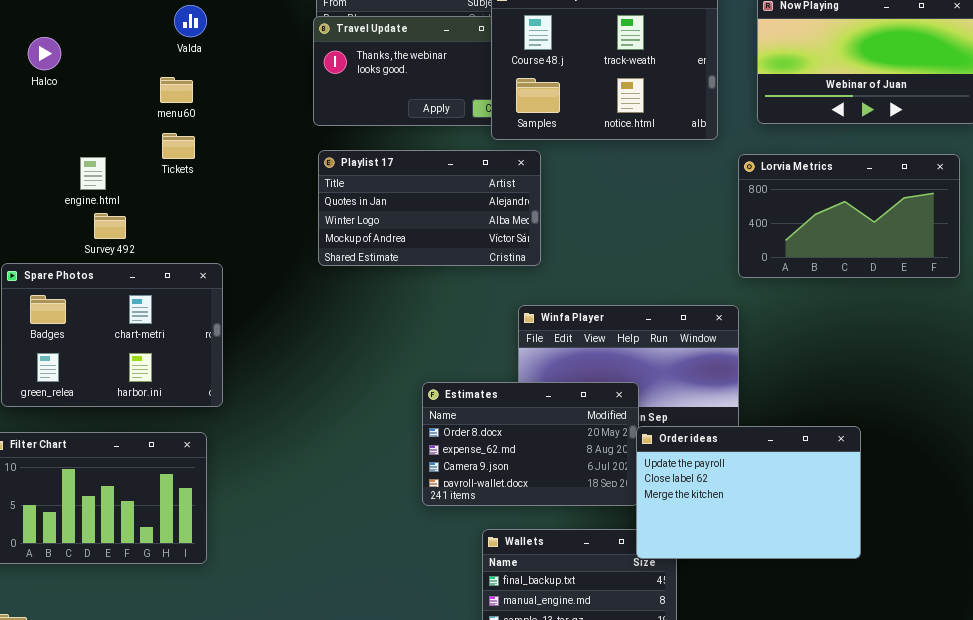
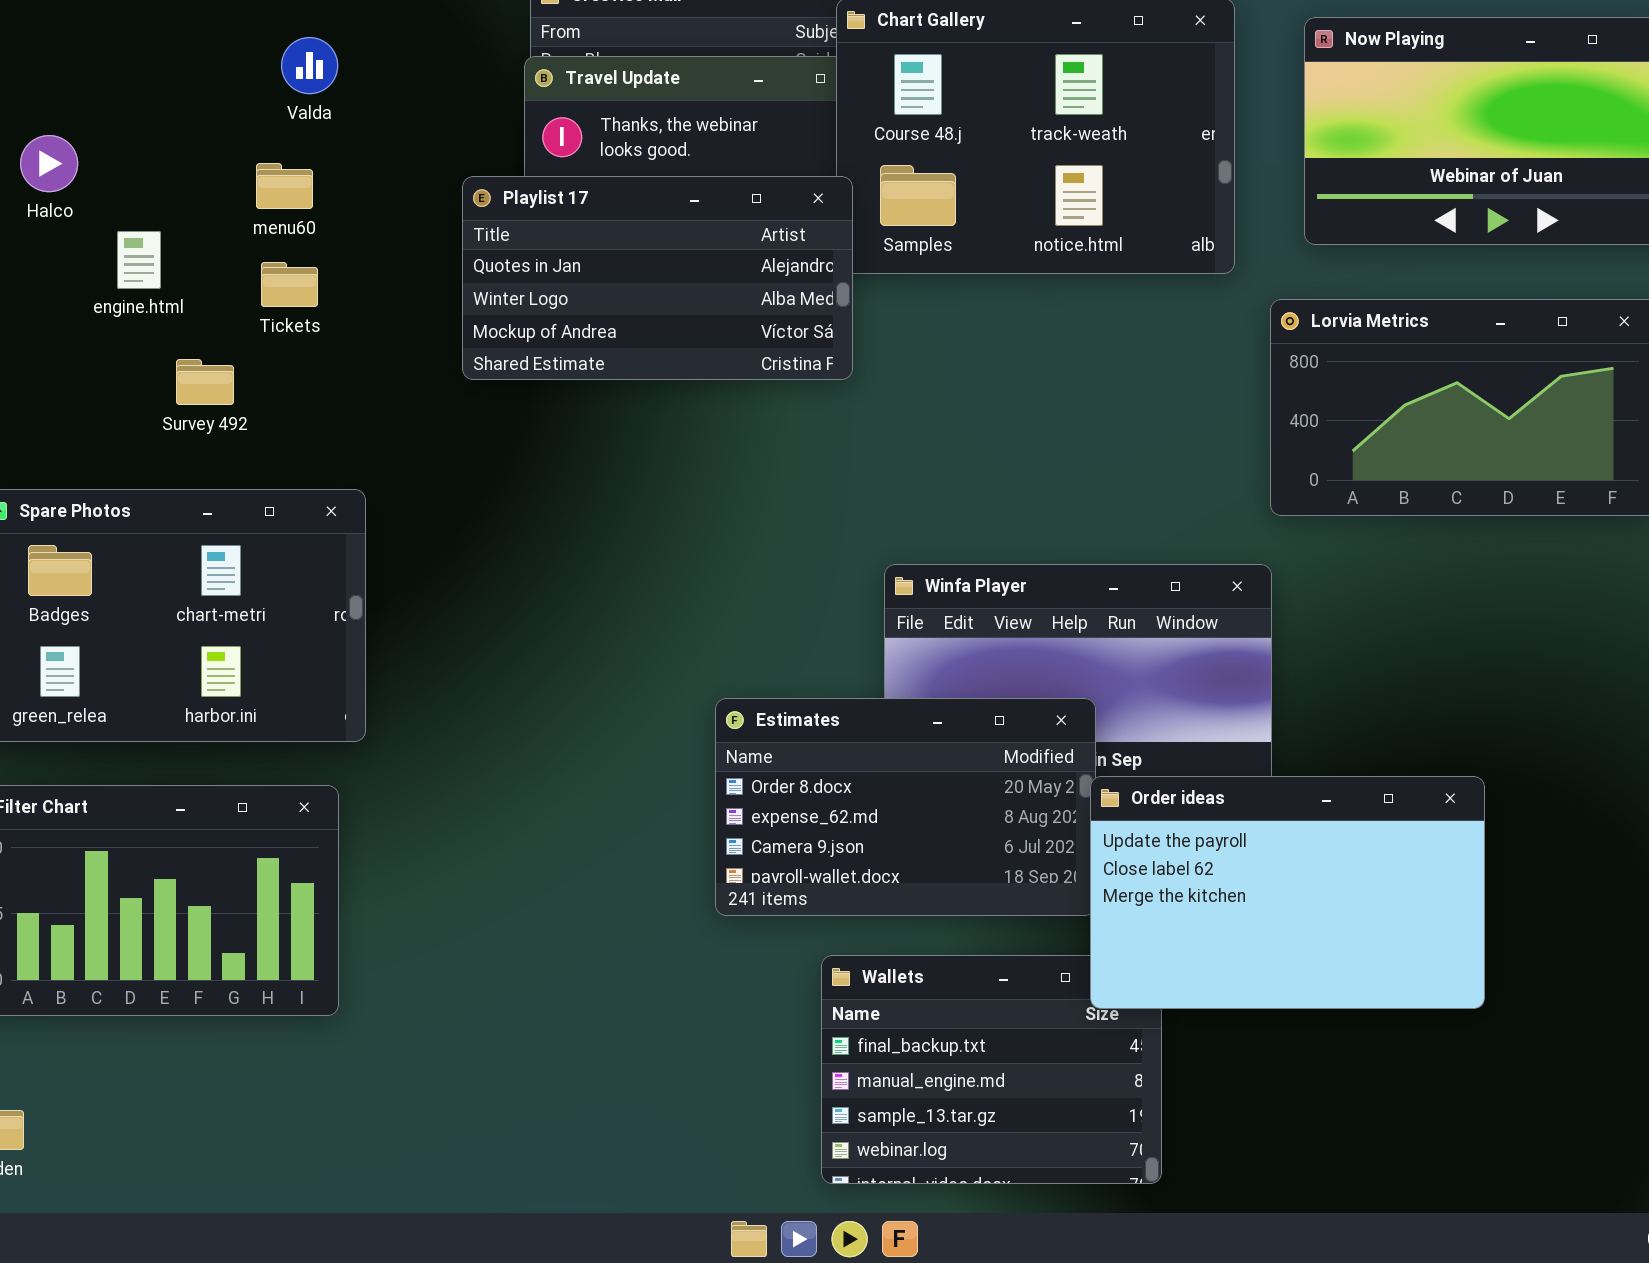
Halco: [28,37,61,70] -> [20,135,78,192], moved
Playlist 17: [318,150,541,266] -> [462,176,853,380], moved
engine.html: [80,157,106,190] -> [117,231,161,289], moved
Survey 492: [94,213,126,239] -> [176,359,234,405], moved

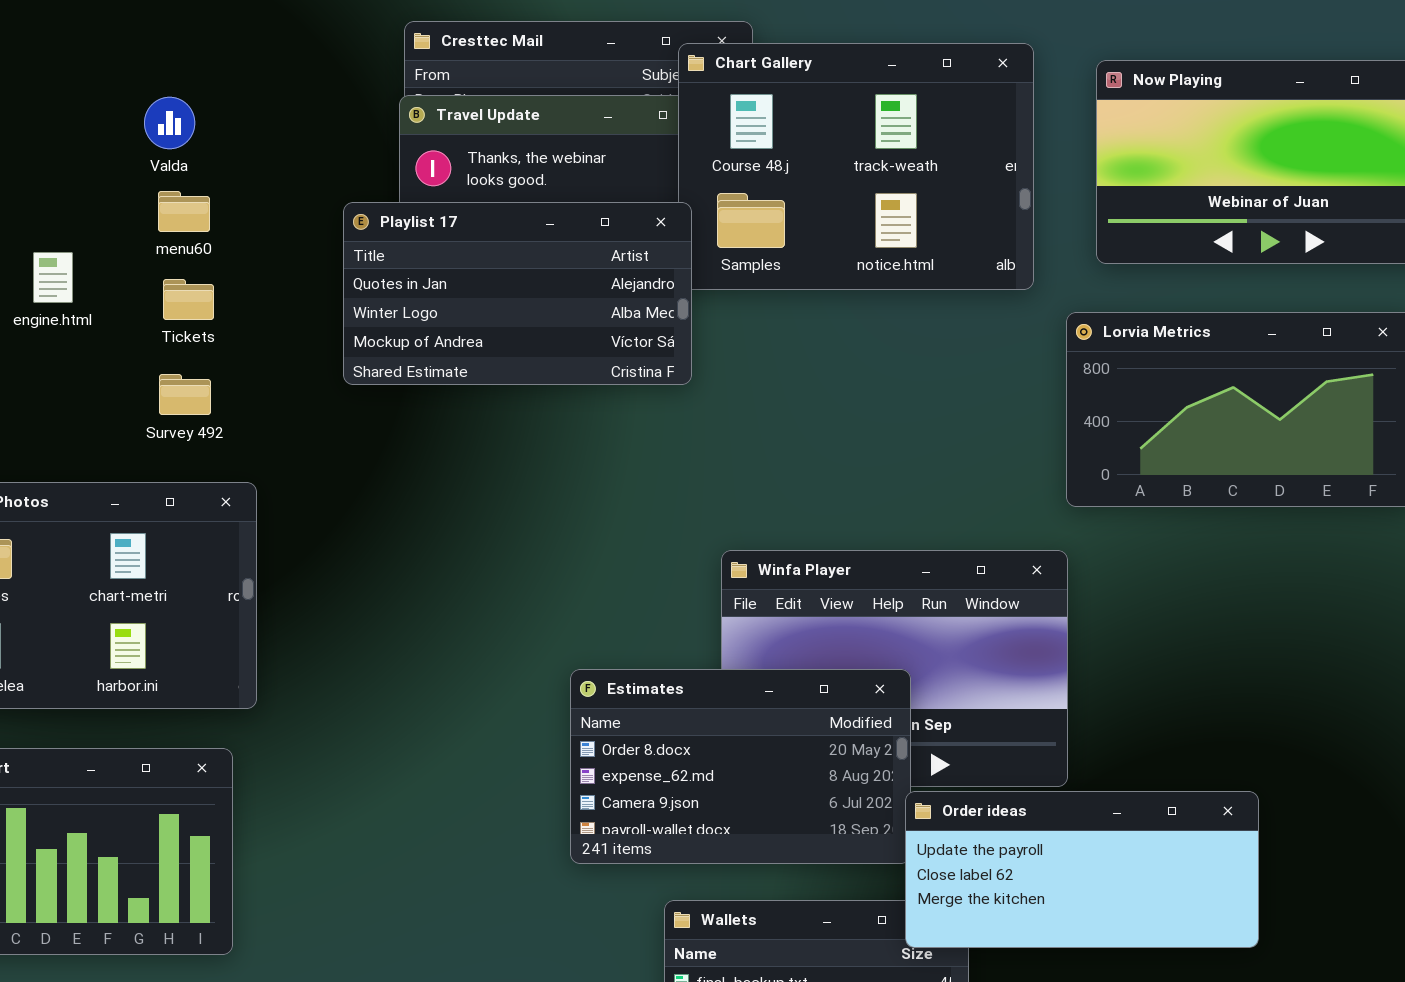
Valda: [281,37,338,94] -> [144,97,195,149], moved
Survey 492: [176,359,234,405] -> [159,374,211,415], moved
Order ideas: [1090,776,1485,1009] -> [905,791,1259,948], resized

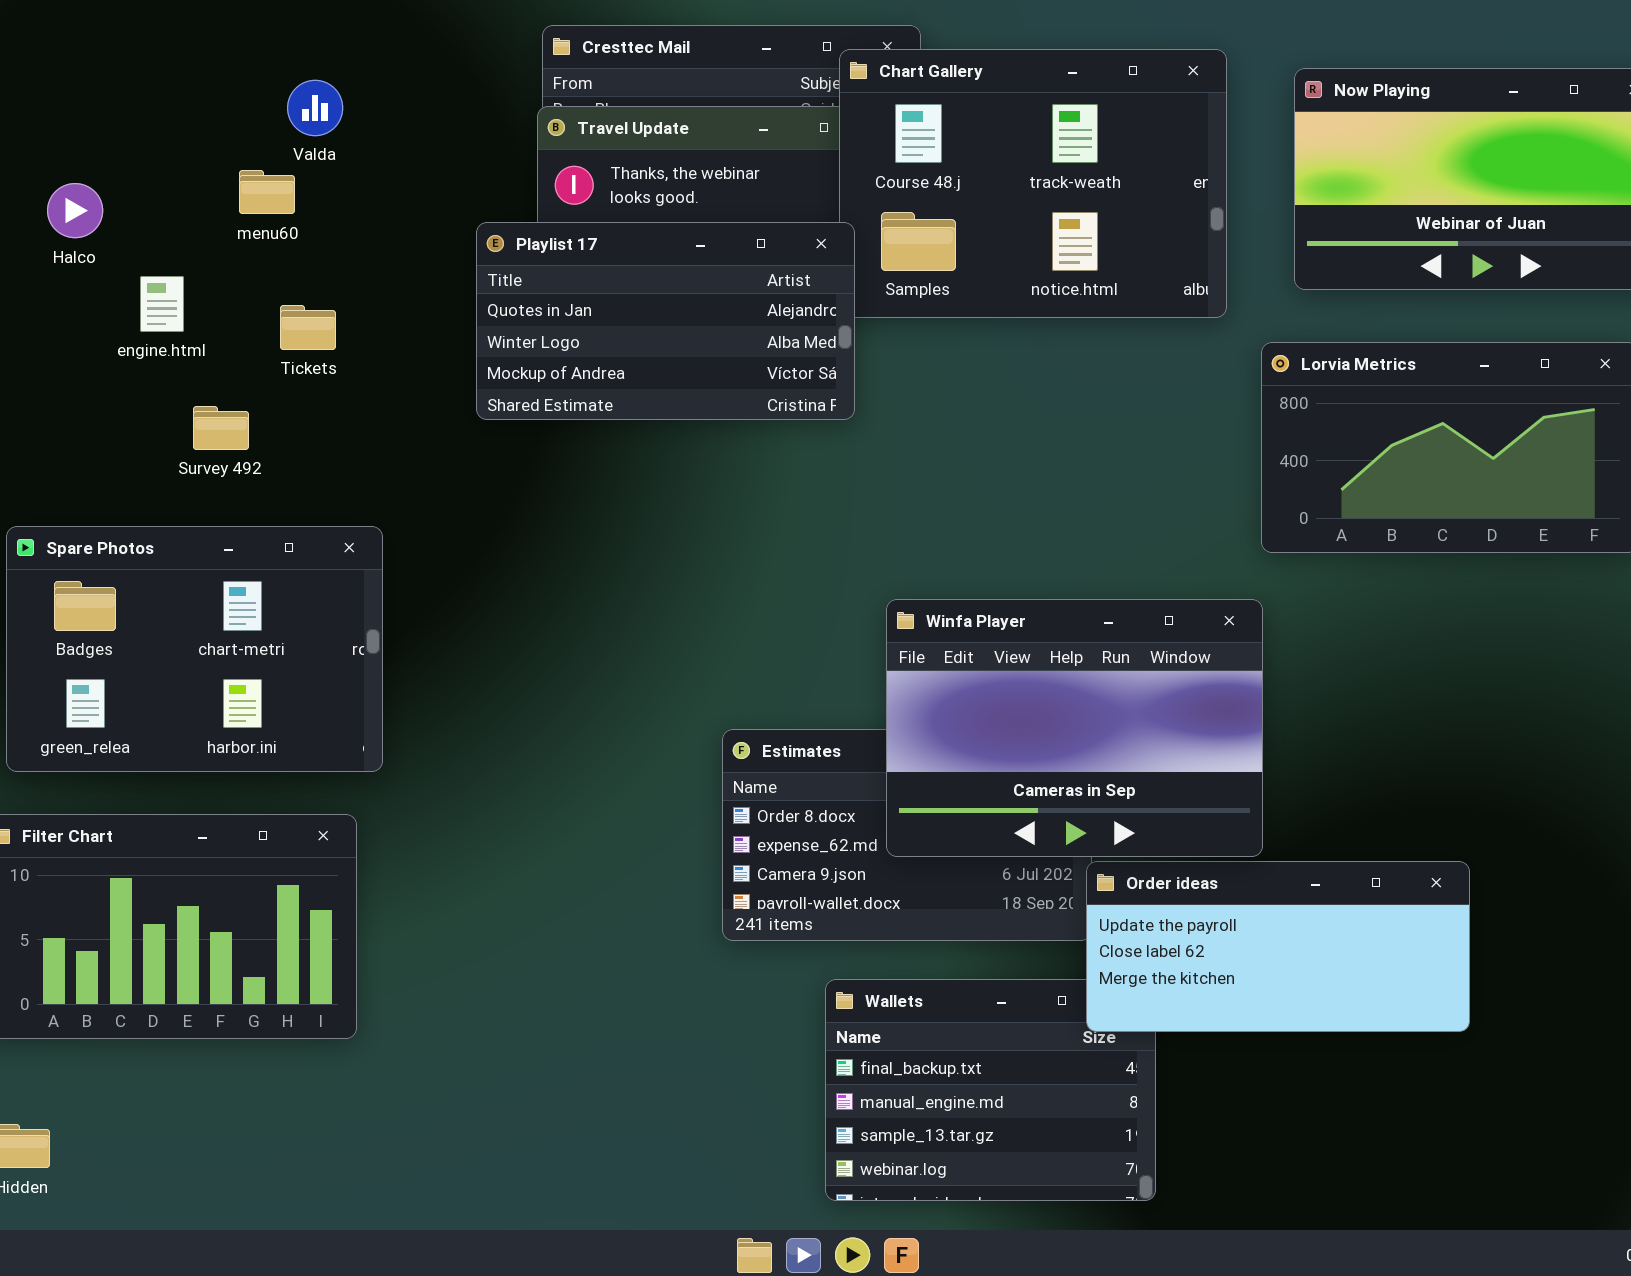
Valda: [144,97,195,149] -> [287,80,343,136], moved
menu60: [158,191,210,232] -> [239,170,295,214], moved
Survey 492: [159,374,211,415] -> [193,406,249,450], moved
Winfa Player: [721,550,1068,787] -> [886,599,1263,857], raised

